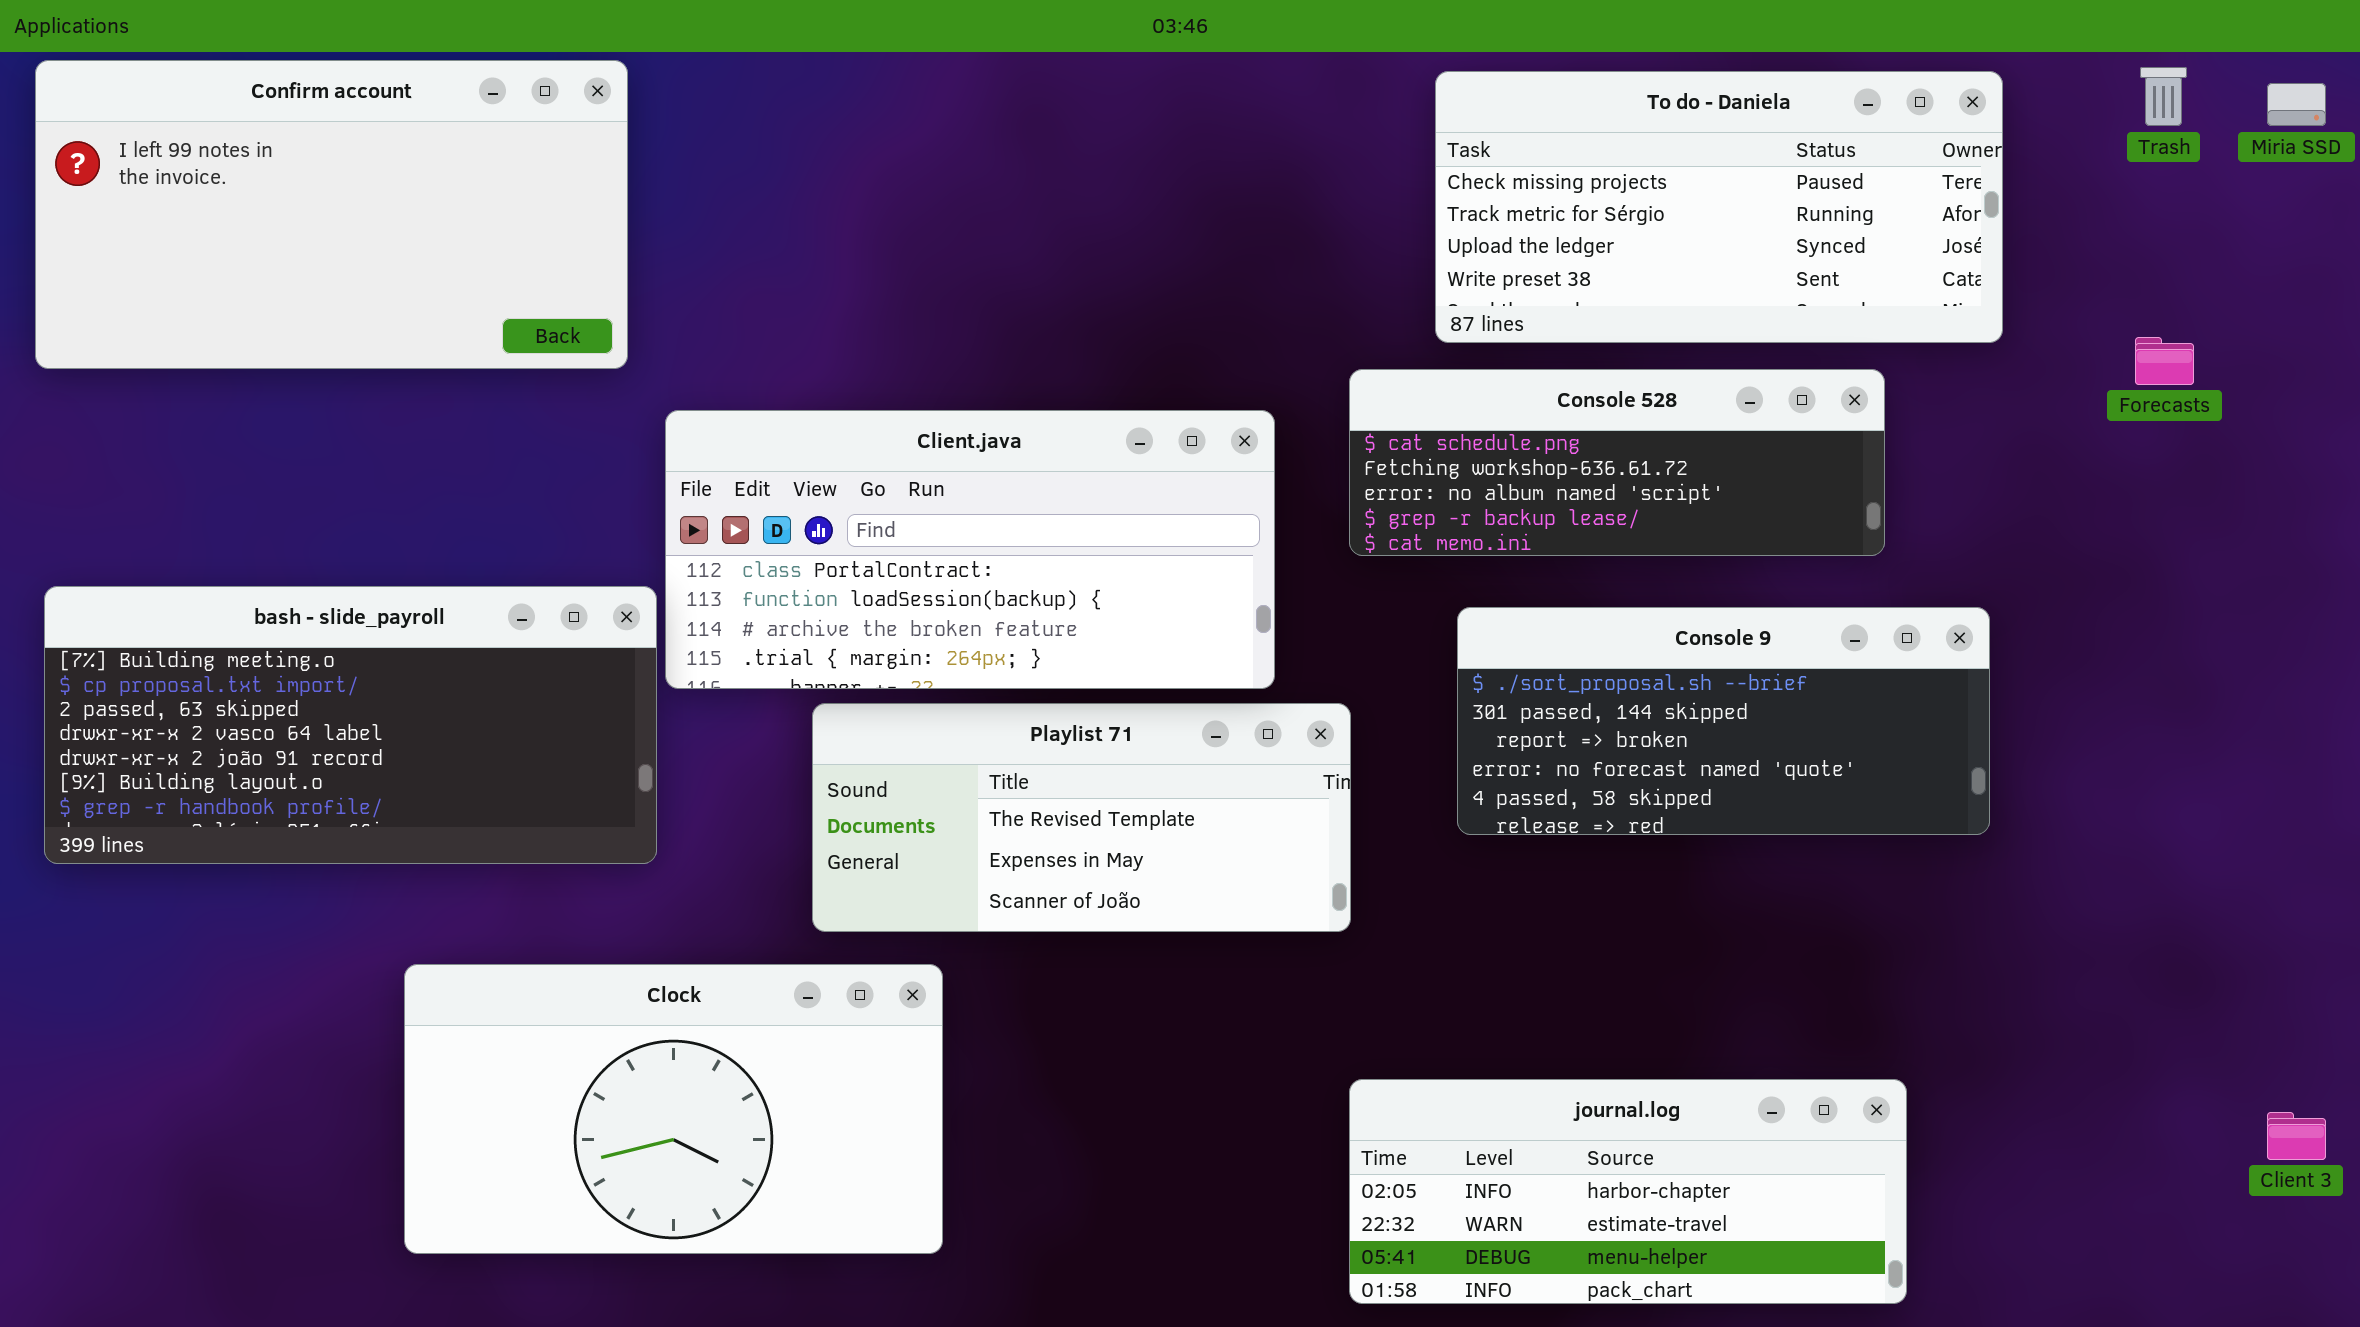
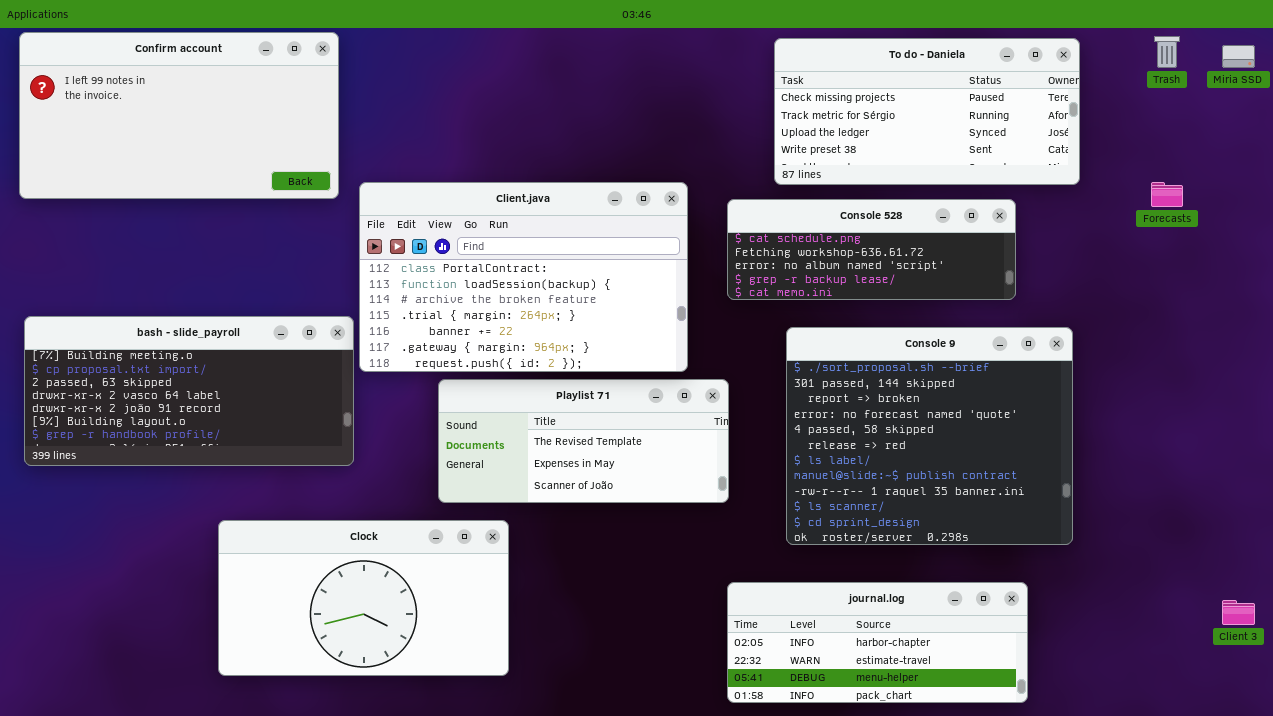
Client.java: [665,410,1275,689] -> [359,182,688,372], resized
Console 9: [1457,607,1990,835] -> [786,327,1073,545], resized

